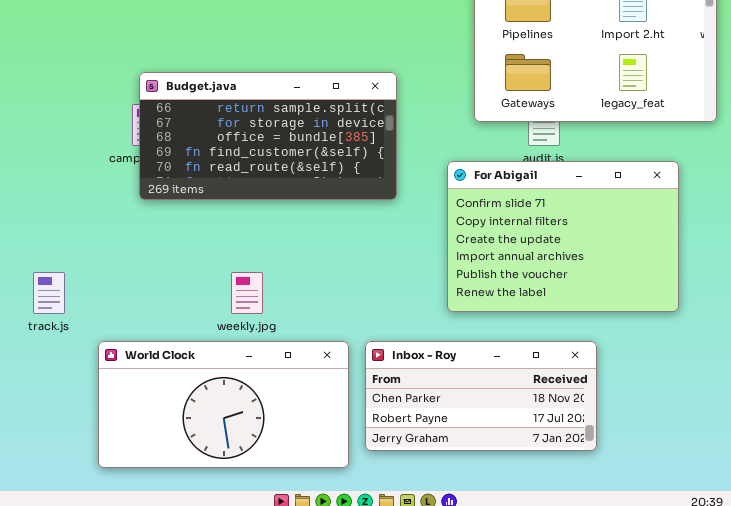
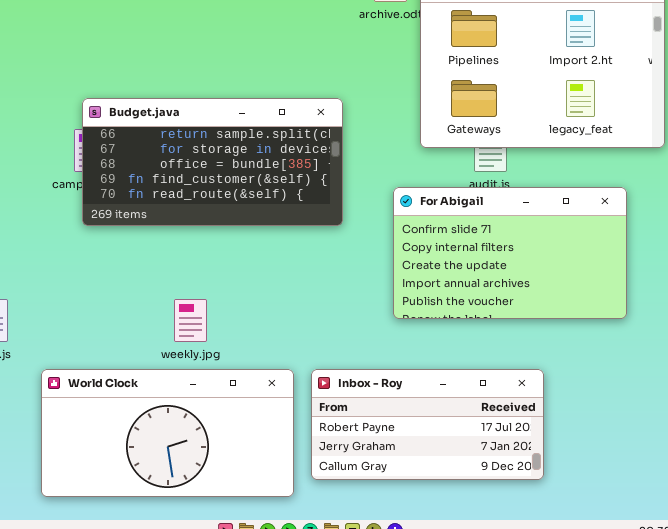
For Abigail: [447,161,679,312] -> [393,187,627,319], resized
Inbox - Roy: [365,341,597,451] -> [311,369,544,480], scrolled down 1 row

